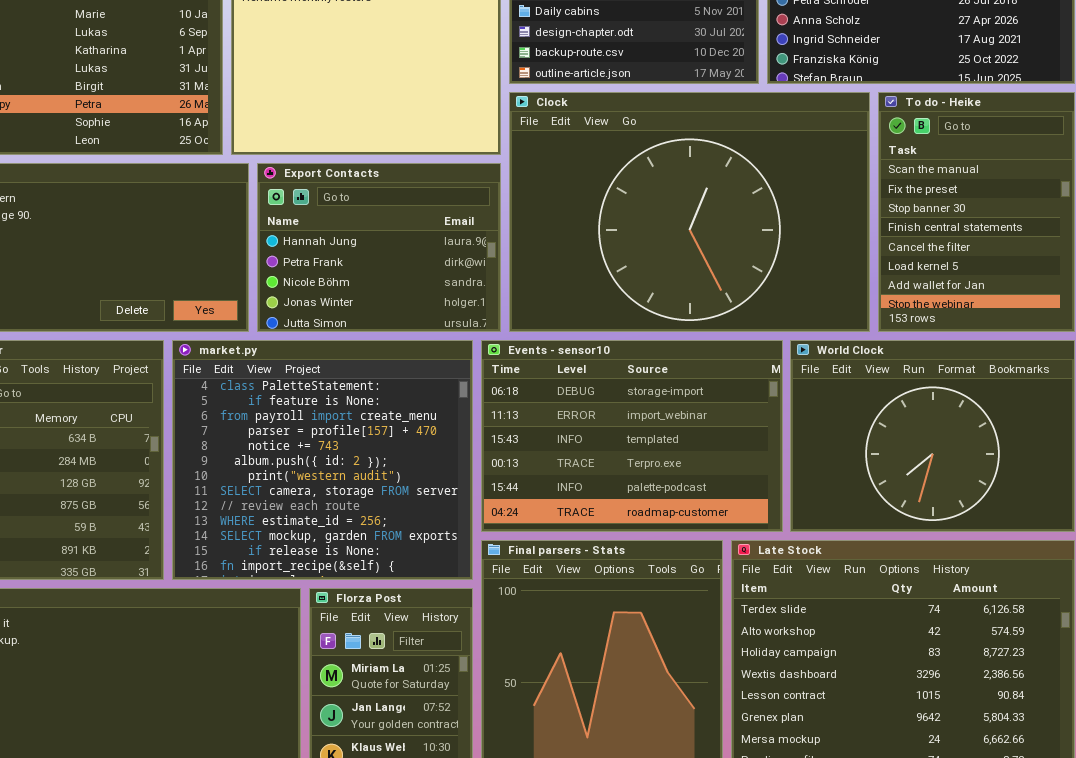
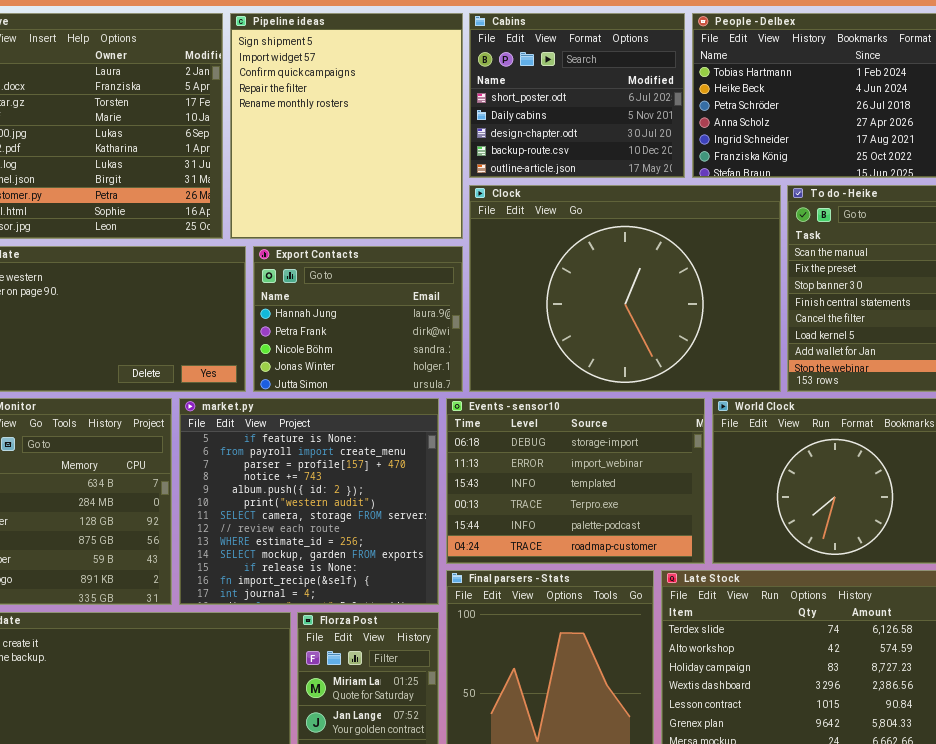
market.py: [172,340,473,580] -> [179,398,439,605], scrolled down 1 row

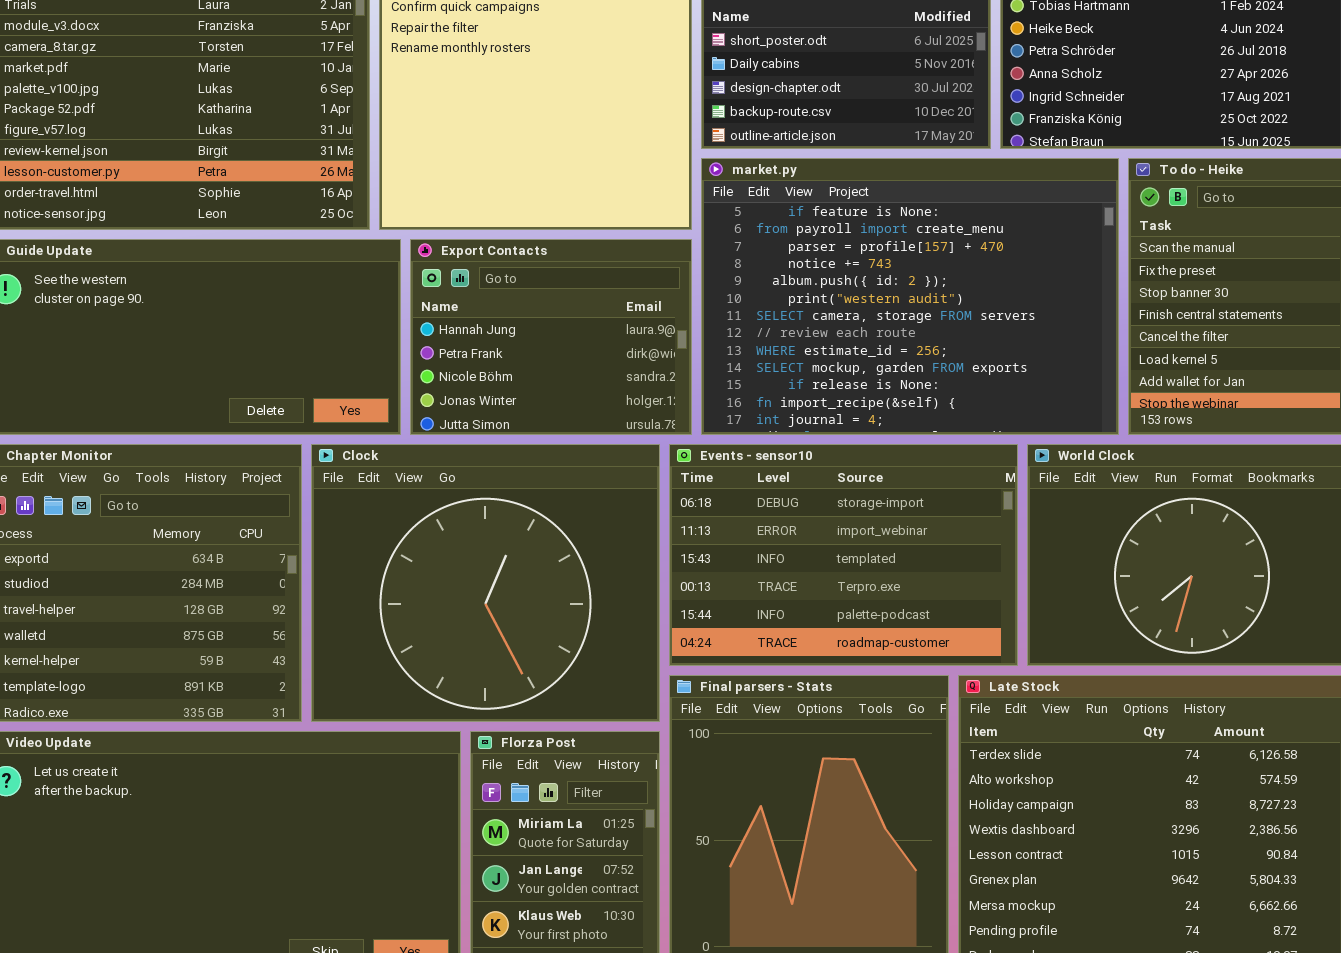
Clock: [469,185,781,392] -> [311,444,660,722], moved, resized
market.py: [179,398,439,605] -> [701,158,1119,435], moved, resized

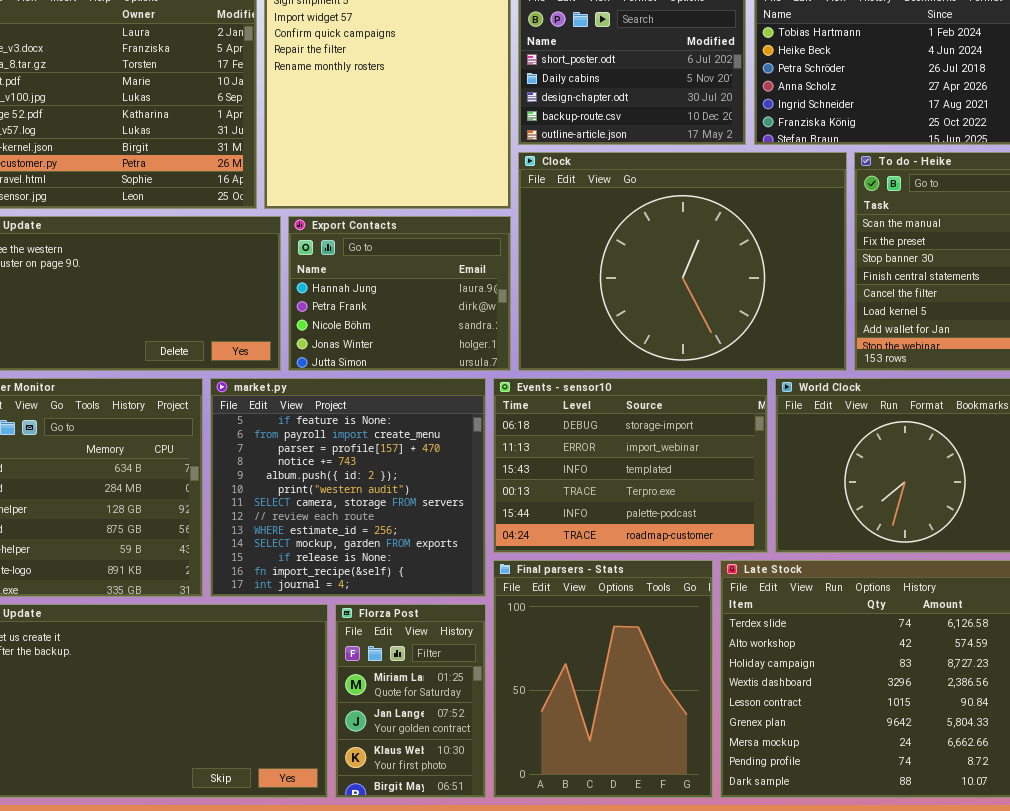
market.py: [701,158,1119,435] -> [210,378,486,597], moved, resized
Clock: [311,444,660,722] -> [518,152,847,371], moved, resized

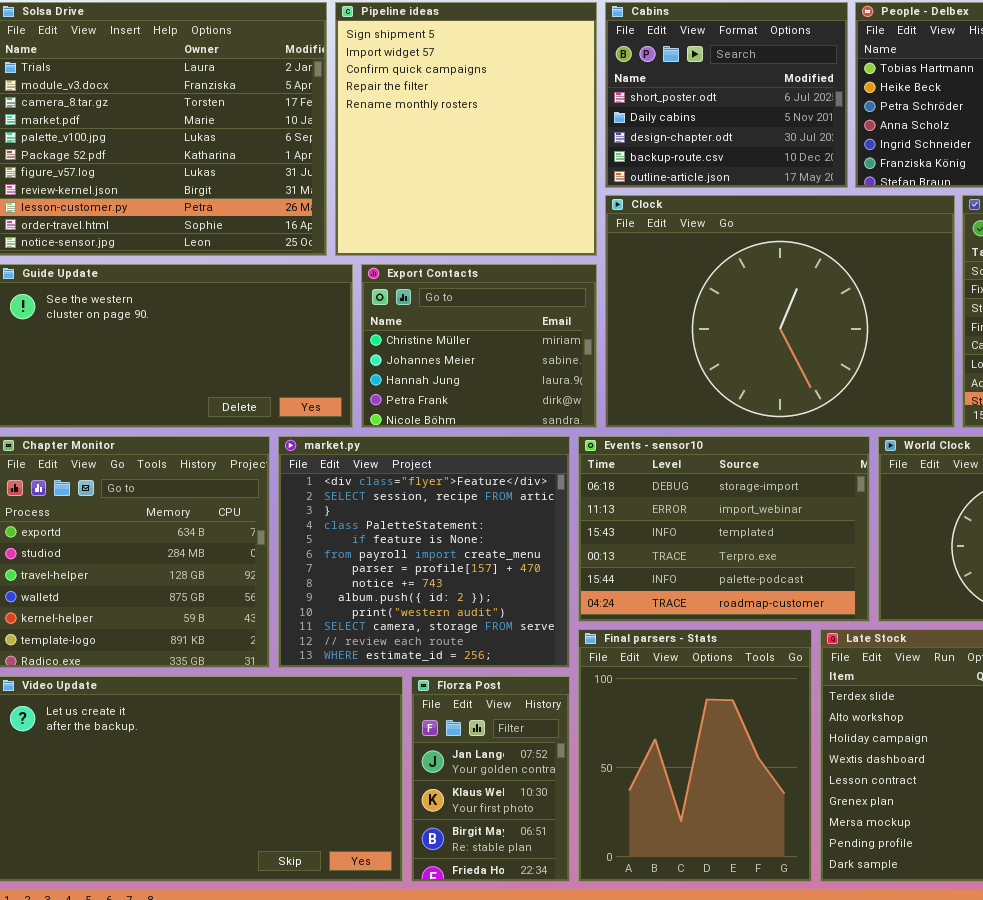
Export Contacts: [288,216,511,371] -> [361,264,597,428], scrolled up 2 rows
market.py: [210,378,486,597] -> [278,436,570,668], scrolled up 4 rows
Florza Post: [335,604,486,798] -> [411,676,570,882], scrolled down 1 row

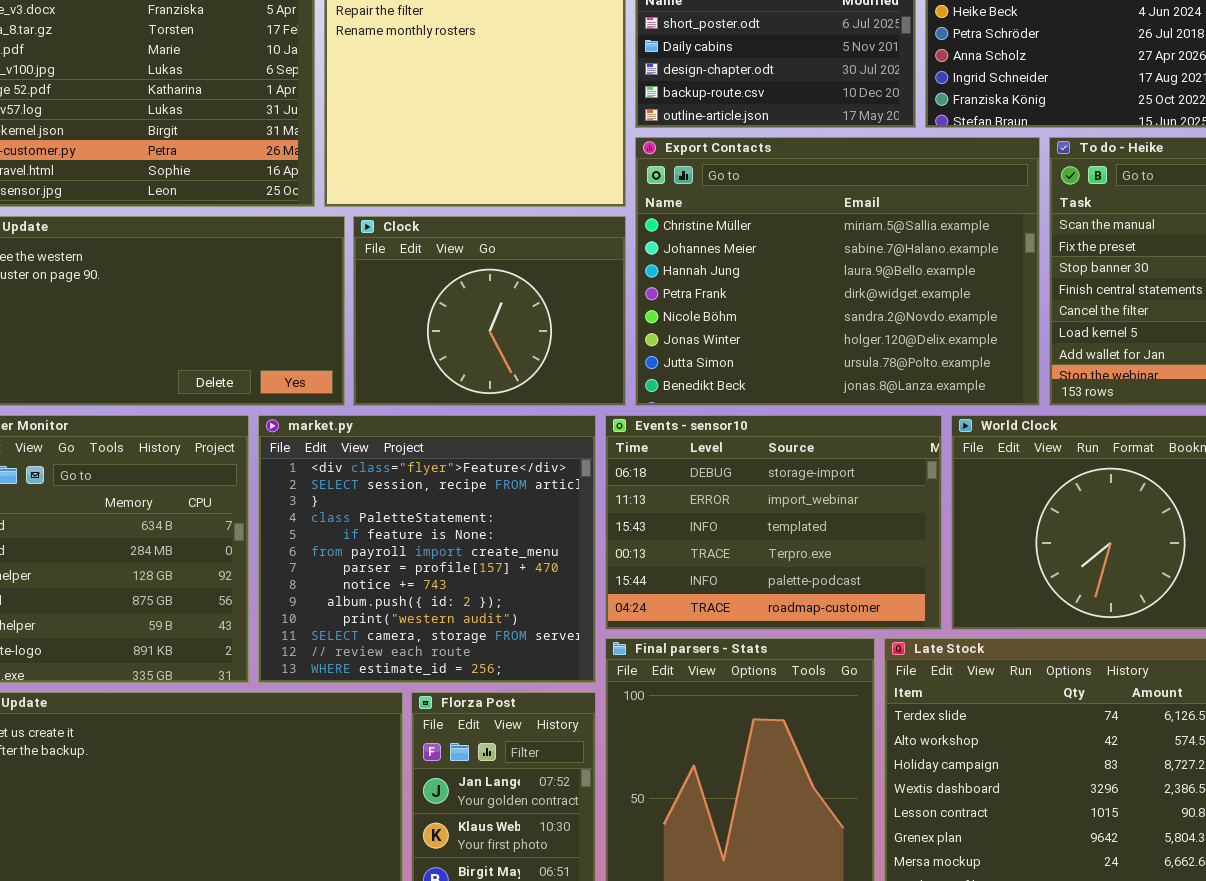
Clock: [605,195,955,428] -> [353,216,626,406], moved, resized
Export Contacts: [361,264,597,428] -> [635,137,1040,406], moved, resized

